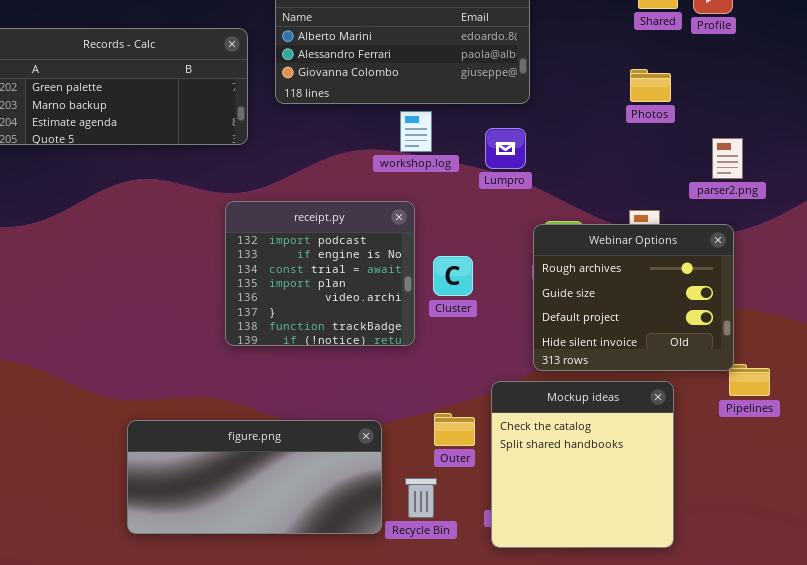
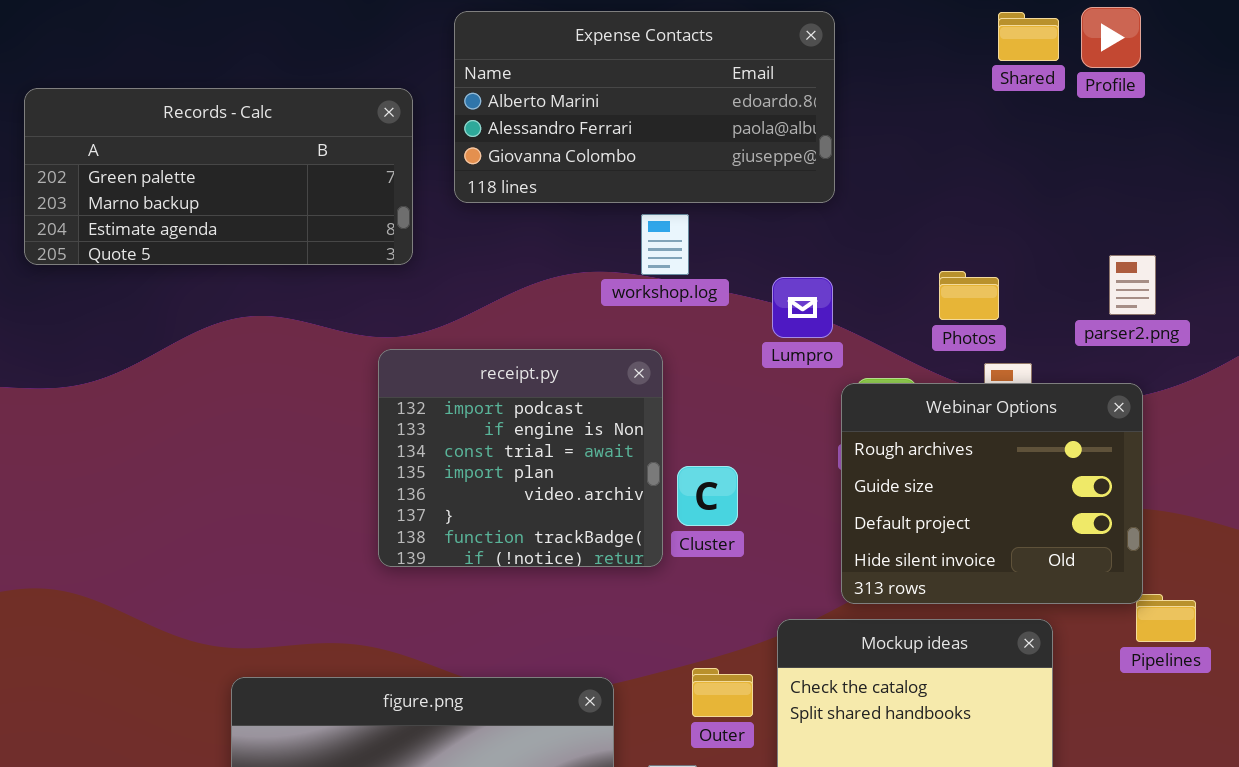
Photos: [630,69,671,102] -> [939,271,999,320], moved
Lumpro: [485,128,526,169] -> [772,277,833,338], moved
Cluster: [433,256,473,296] -> [677,466,738,526], moved

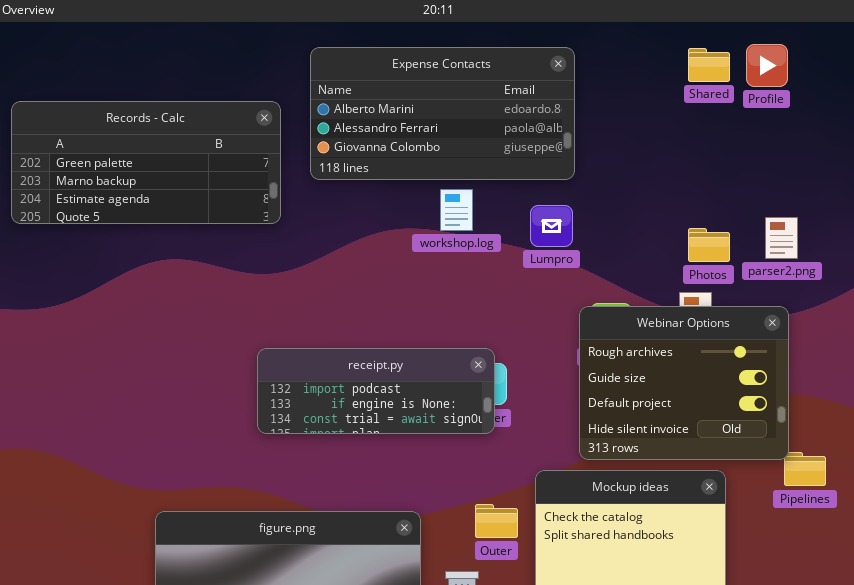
Photos: [939,271,999,320] -> [688,228,730,262], moved
Lumpro: [772,277,833,338] -> [530,205,573,247], moved
receipt.py: [378,349,663,567] -> [257,348,495,434], resized

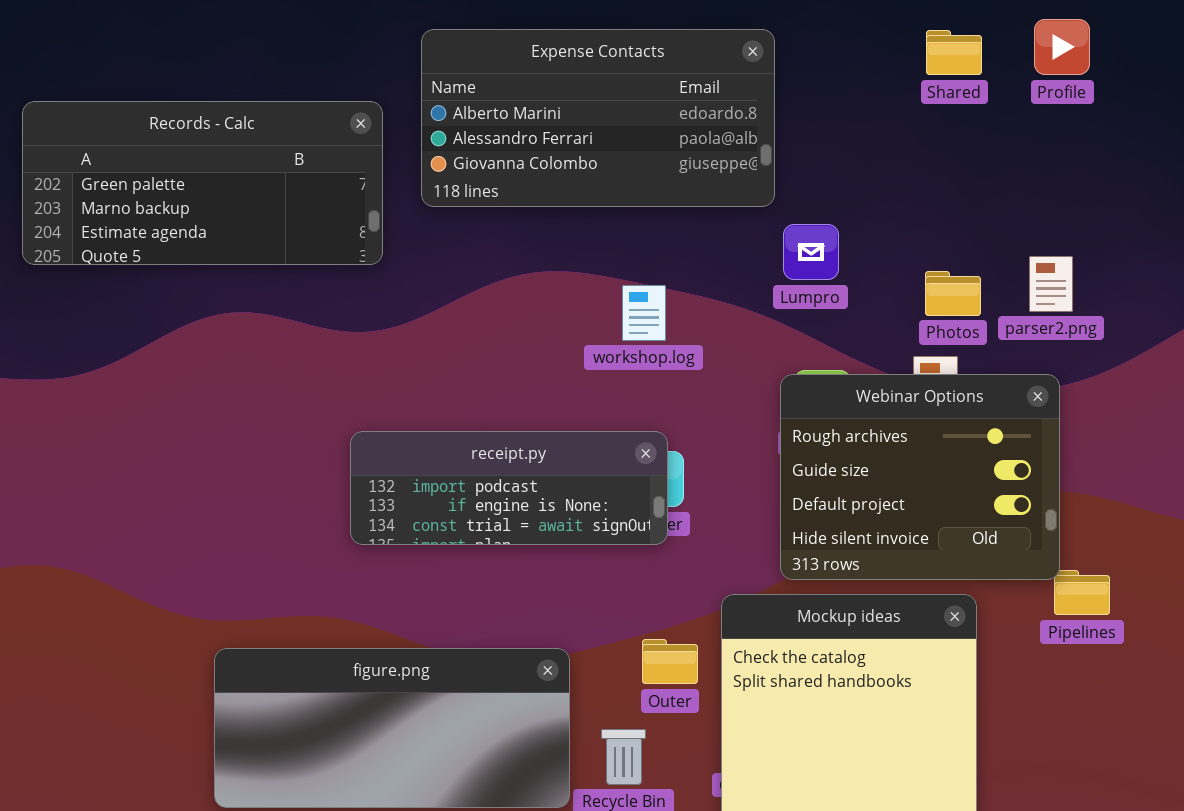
Profile: [746,44,788,87] -> [1034,19,1090,75], moved
workshop.log: [440,189,473,231] -> [622,285,666,341], moved
Lumpro: [530,205,573,247] -> [783,224,839,280], moved

